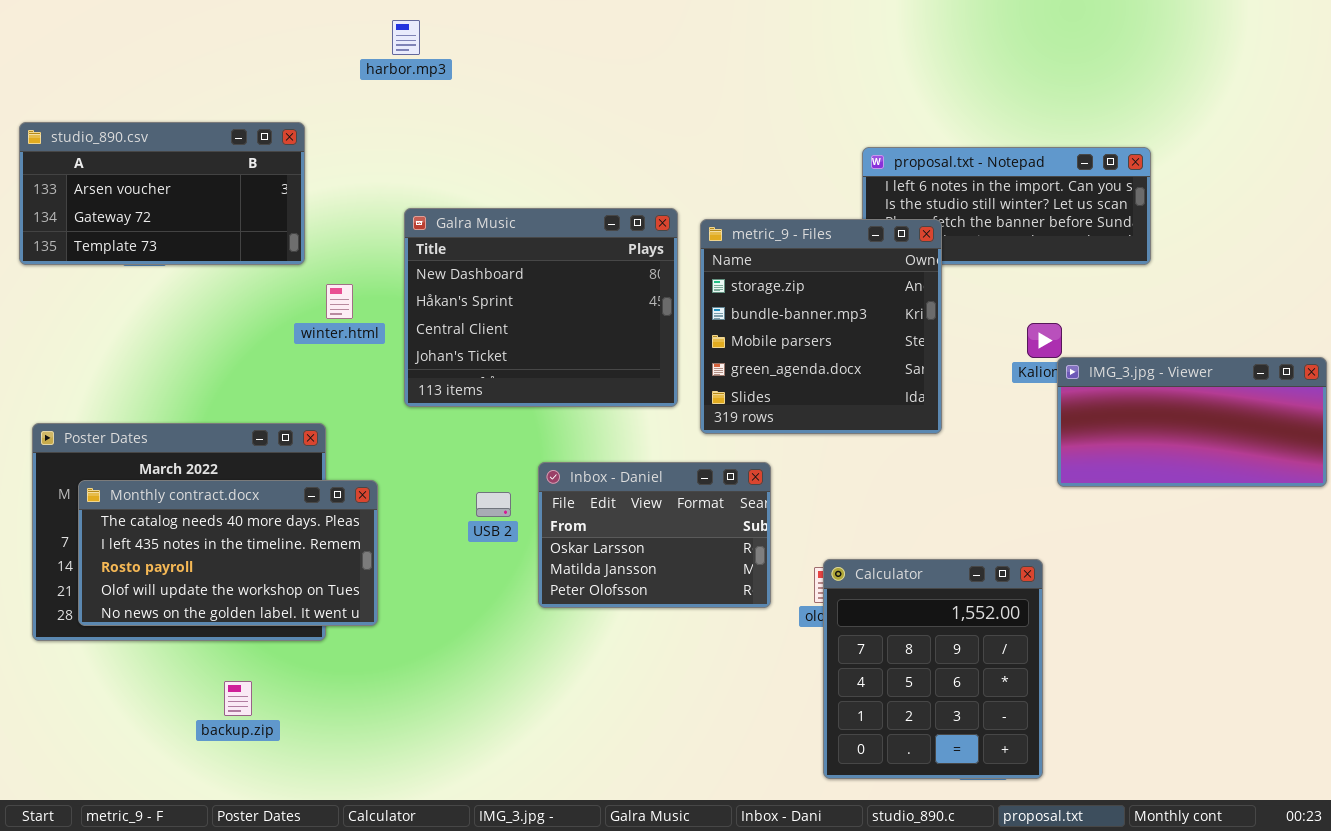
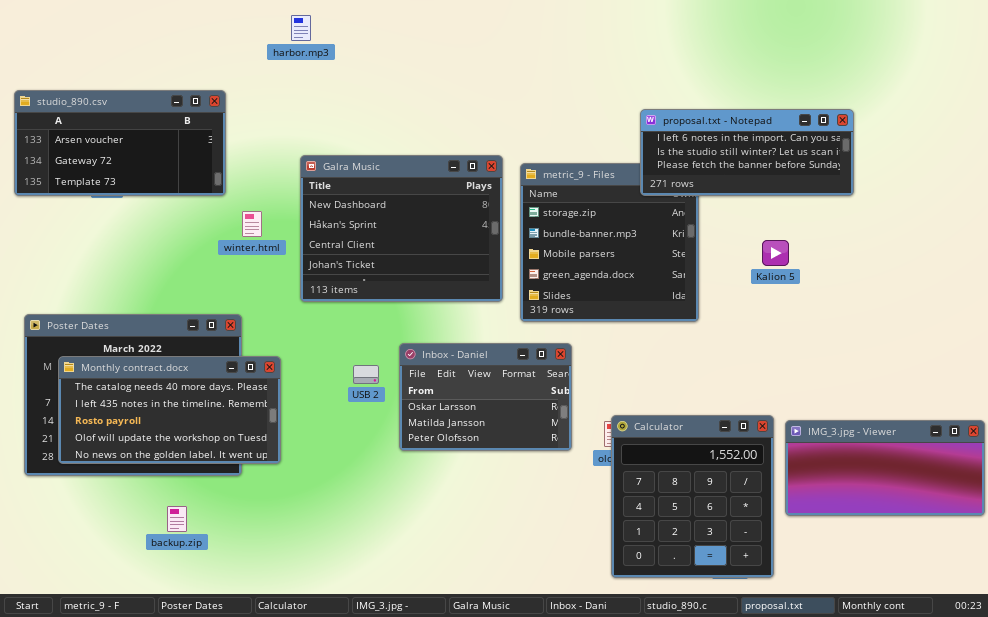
proposal.txt - Notepad: [862,147,1151,265] -> [640,109,854,196], raised
IMG_3.jpg - Viewer: [1057,357,1327,487] -> [785,420,985,516], moved

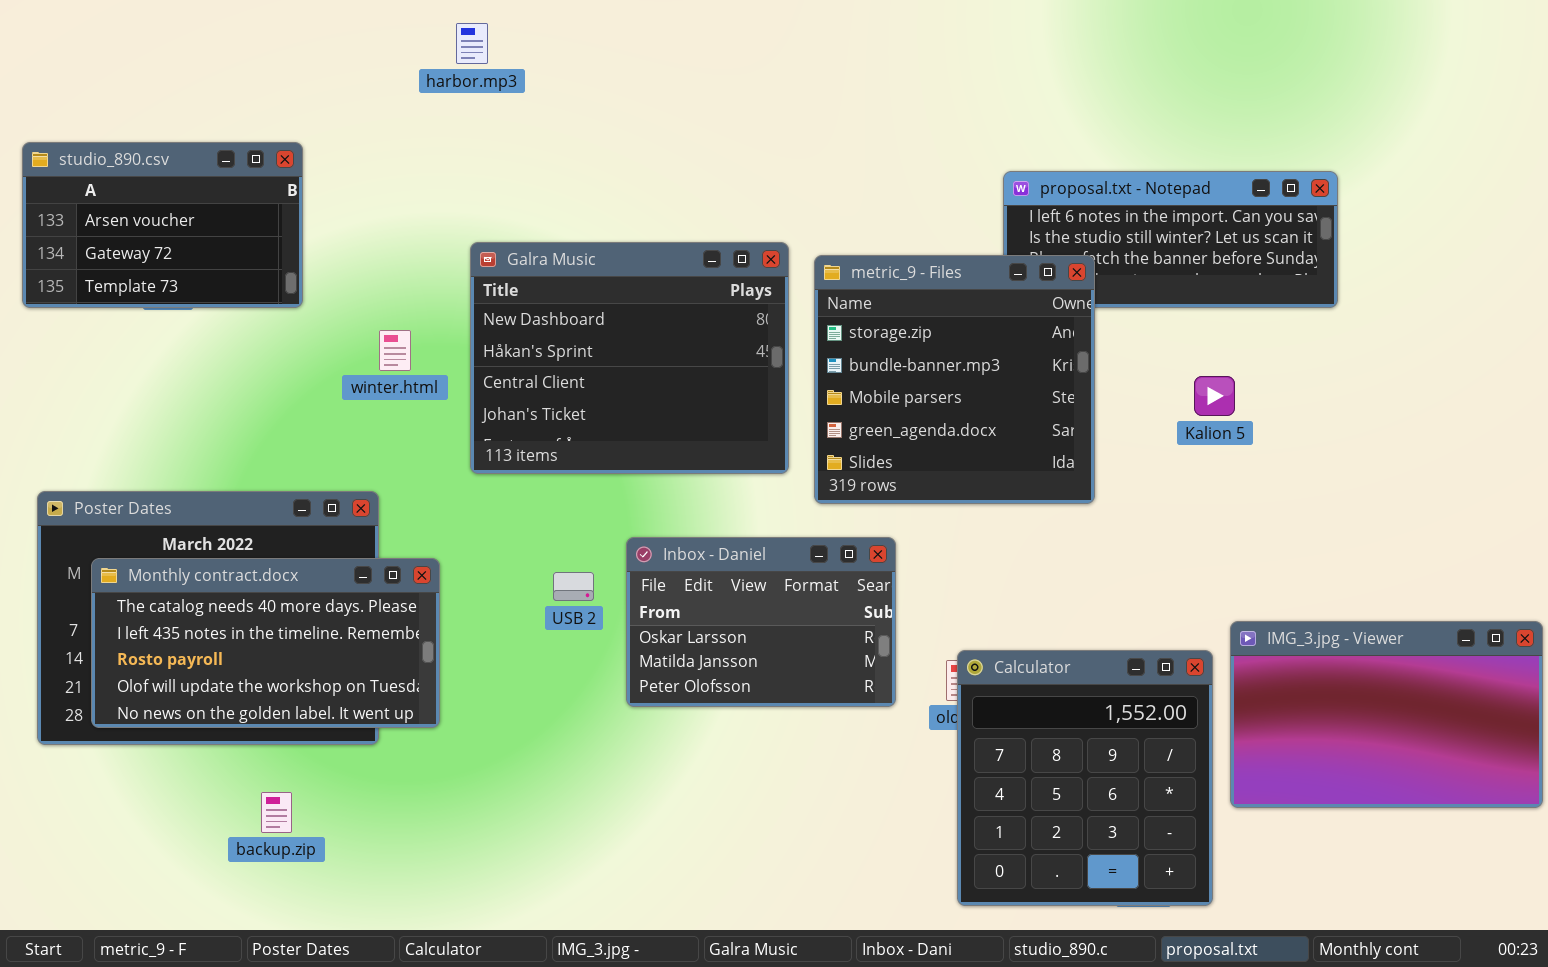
studio_890.csv: [14,90,226,196] -> [22,142,303,308], resized
metric_9 - Files: [520,163,699,322] -> [814,255,1095,504], raised
IMG_3.jpg - Viewer: [785,420,985,516] -> [1230,621,1543,808], resized

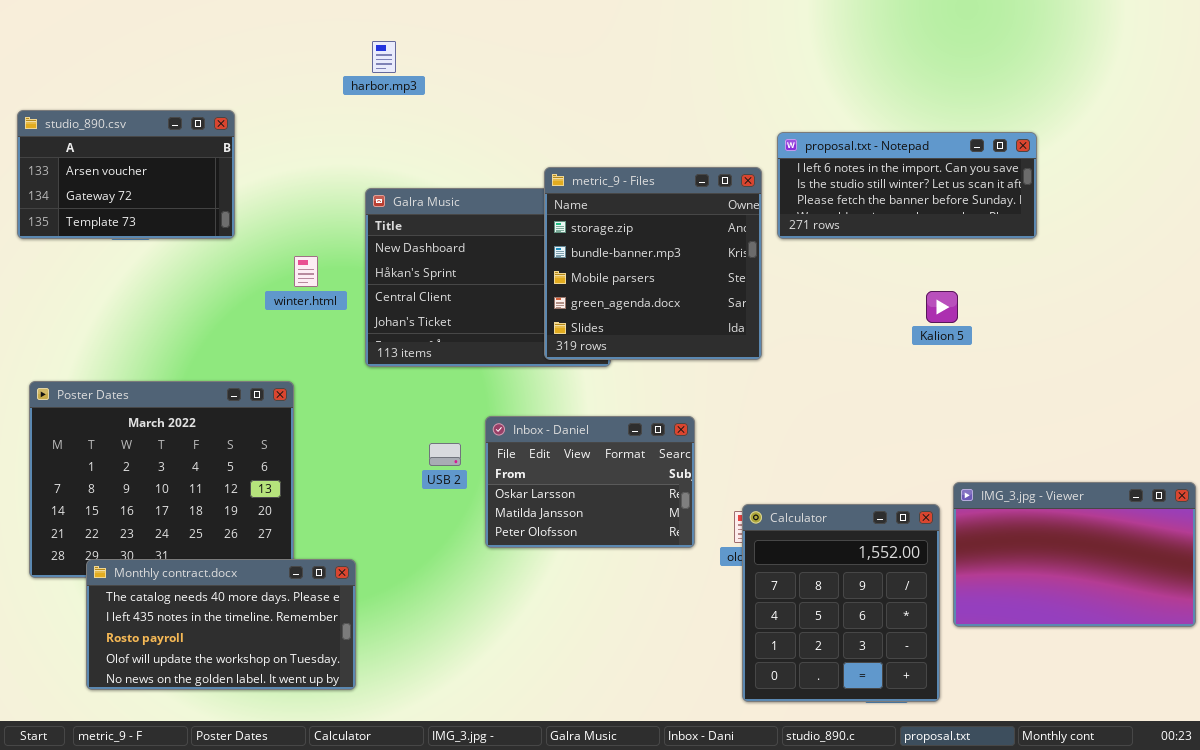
harbor.mp3: [456,23,488,64] -> [372,41,396,73], moved
metric_9 - Files: [814,255,1095,504] -> [544,167,762,360], moved
Monthly contract.docx: [91,558,440,728] -> [86,559,356,690], moved

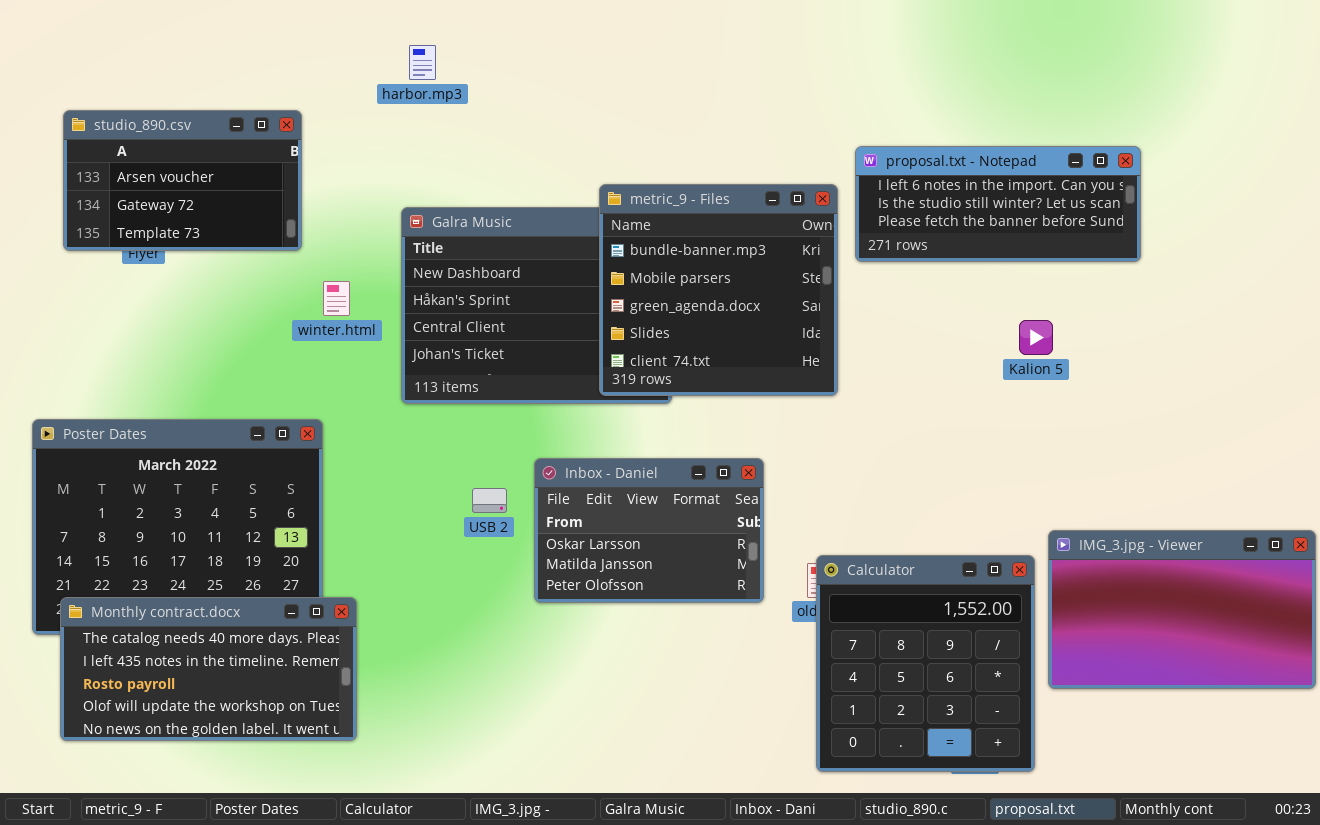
studio_890.csv: [17,110,235,239] -> [63,110,302,251], moved
metric_9 - Files: [544,167,762,360] -> [599,184,838,396], scrolled down 1 row
Monthly contract.docx: [86,559,356,690] -> [60,597,357,741], moved

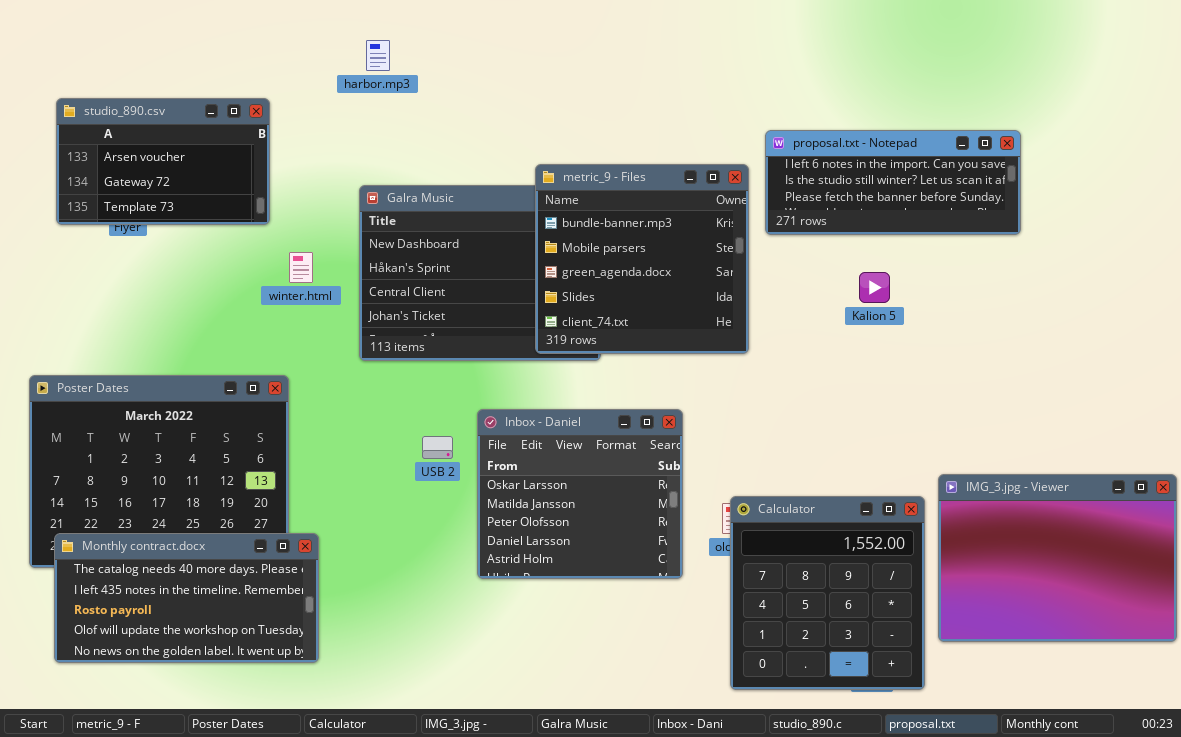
Kalion 5: [1019,320,1053,355] -> [859,272,890,303], moved
Inbox - Daniel: [534,458,764,603] -> [477,409,683,579], resized
IMG_3.jpg - Viewer: [1048,530,1316,689] -> [938,474,1177,642], resized

